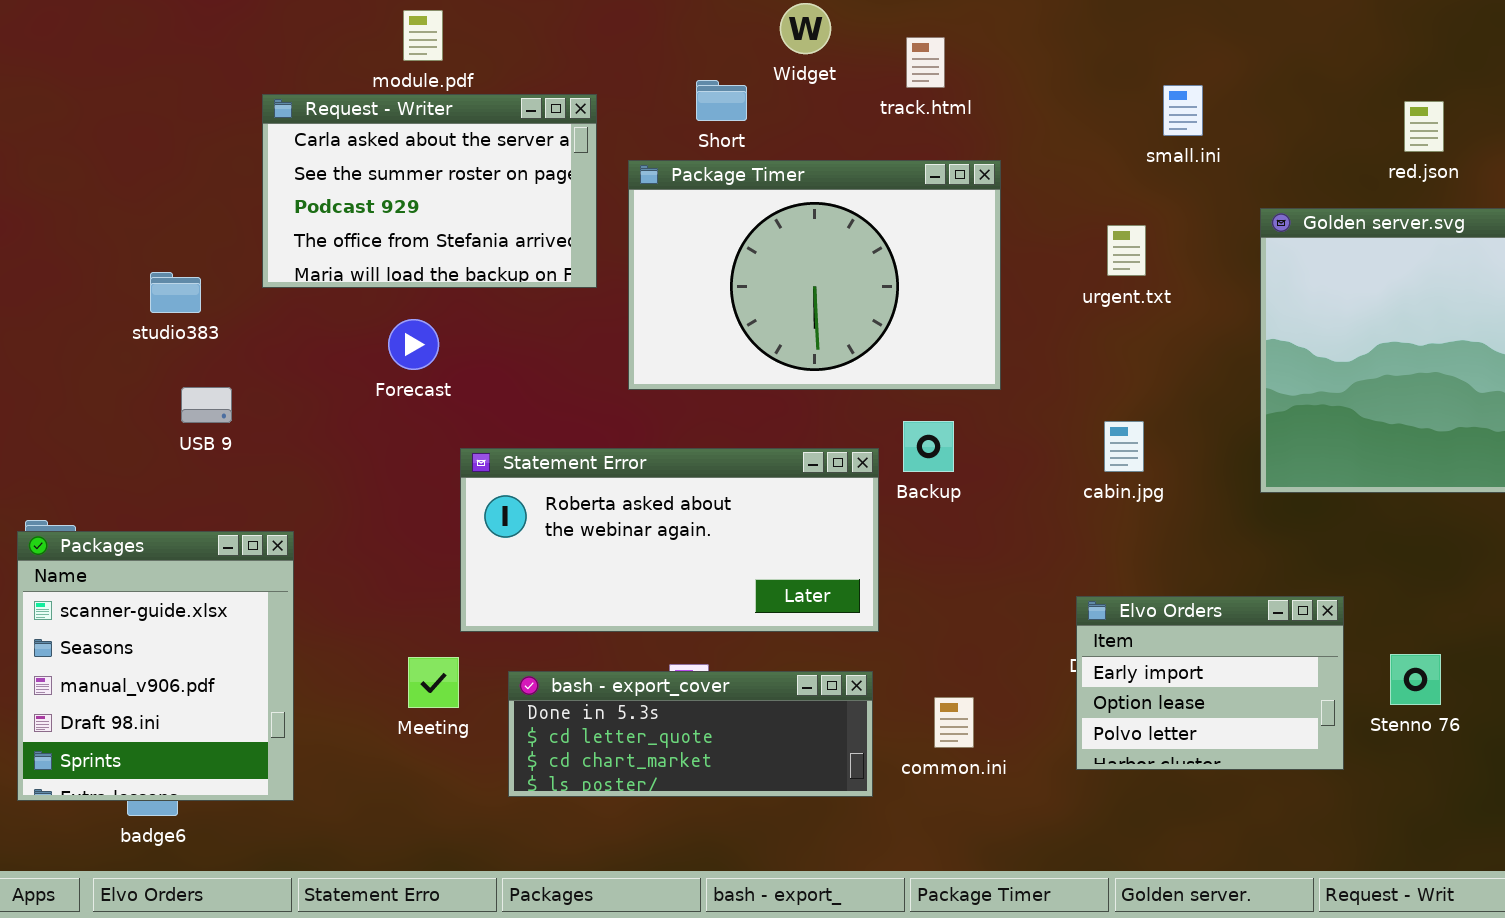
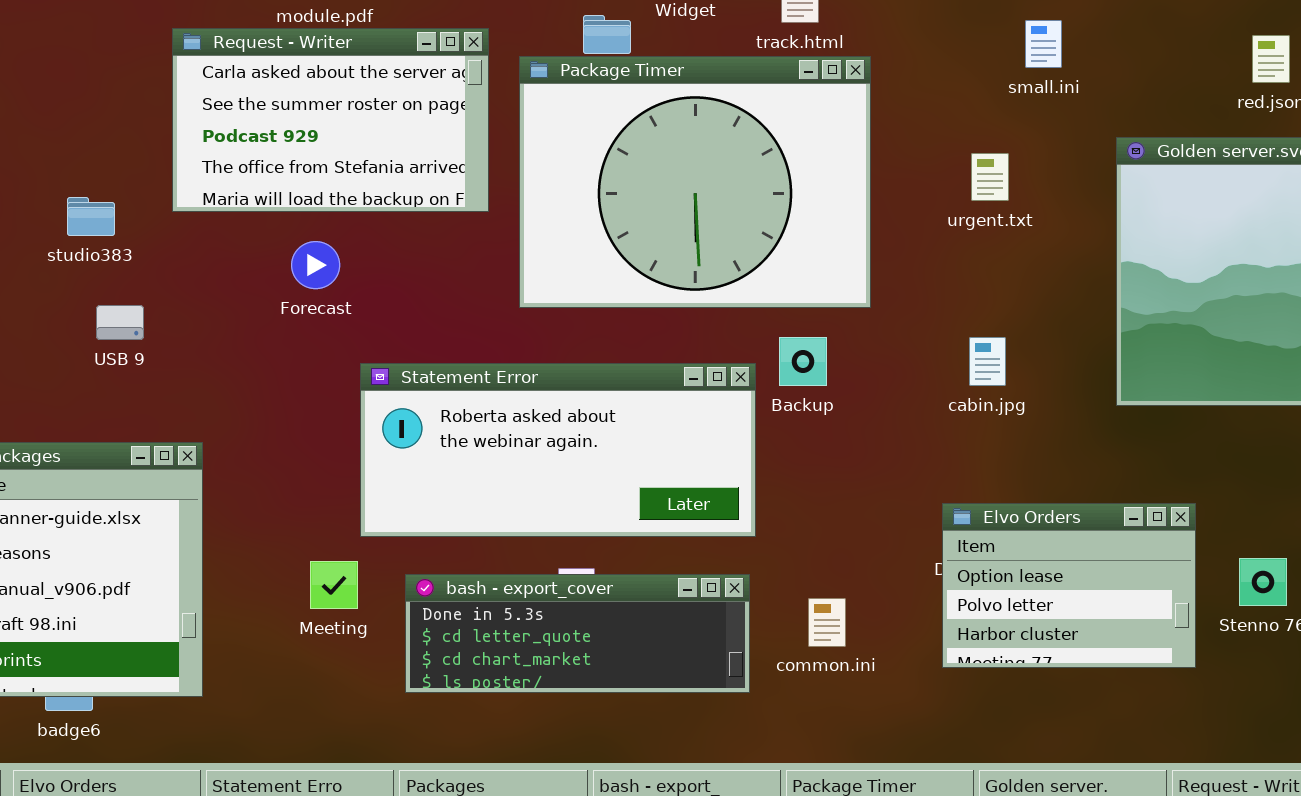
Package Timer: [628,160,1001,390] -> [519,56,871,308], resized
Elvo Orders: [1076,596,1344,770] -> [942,503,1196,668], scrolled down 1 row

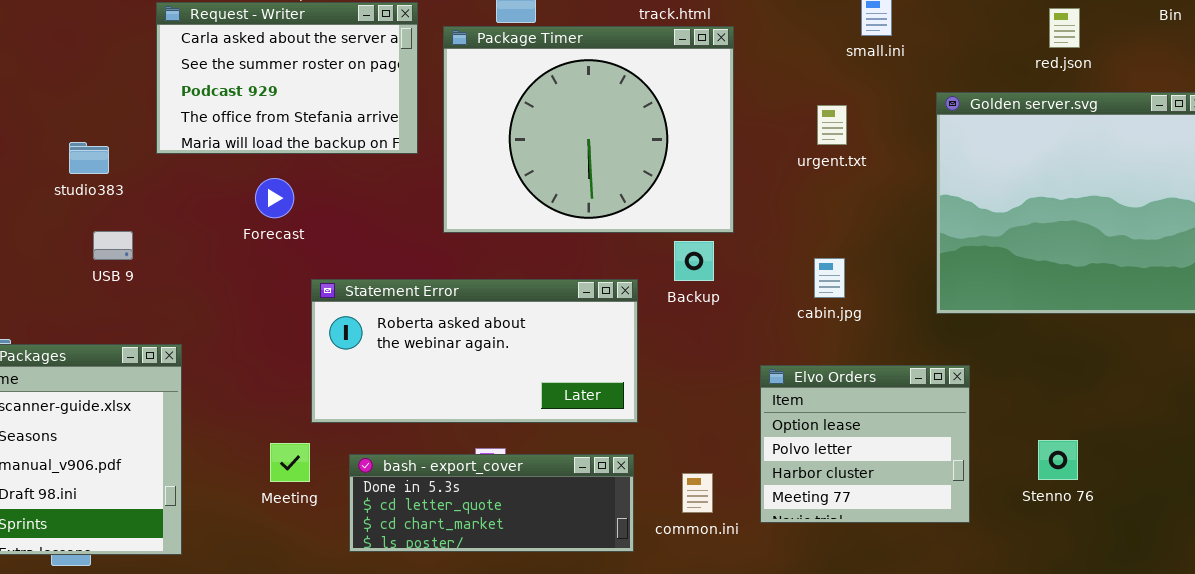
Backup: [779,337,827,386] -> [674,241,714,281], moved
Elvo Orders: [942,503,1196,668] -> [760,365,970,523], moved, resized

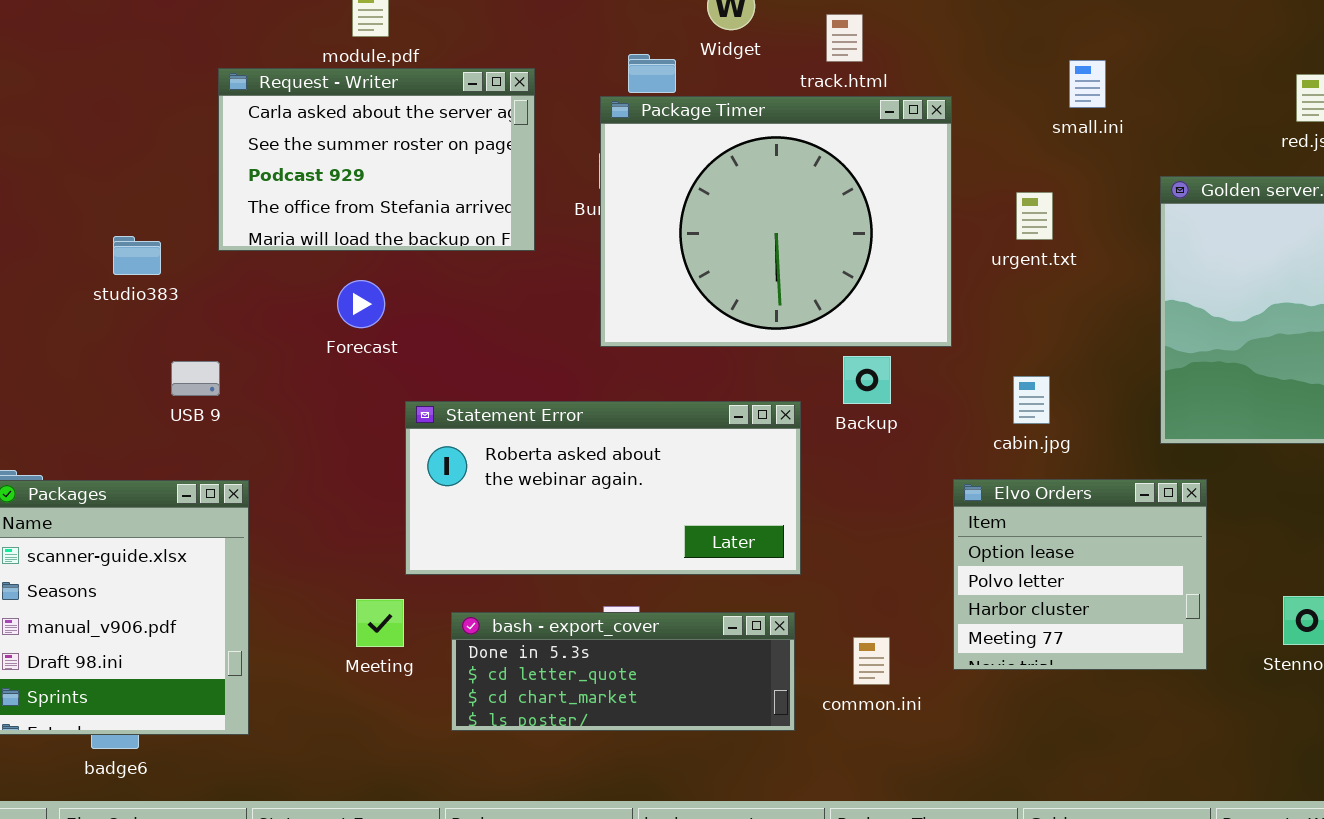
Package Timer: [443,26,734,233] -> [600,96,952,347], moved
USB 9: [93,231,133,260] -> [171,361,220,396], moved
Elvo Orders: [760,365,970,523] -> [953,479,1207,670], moved

